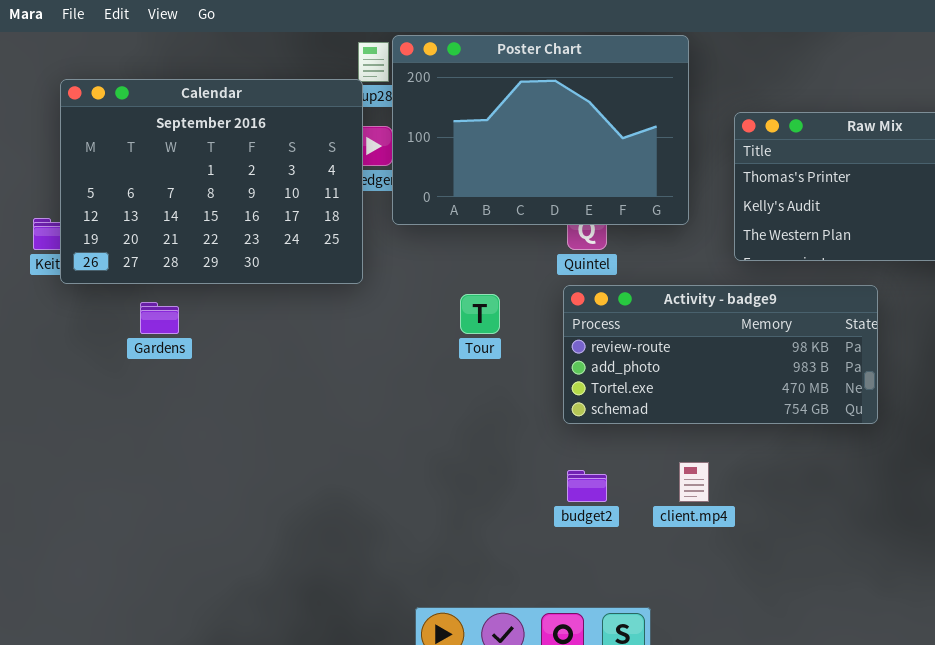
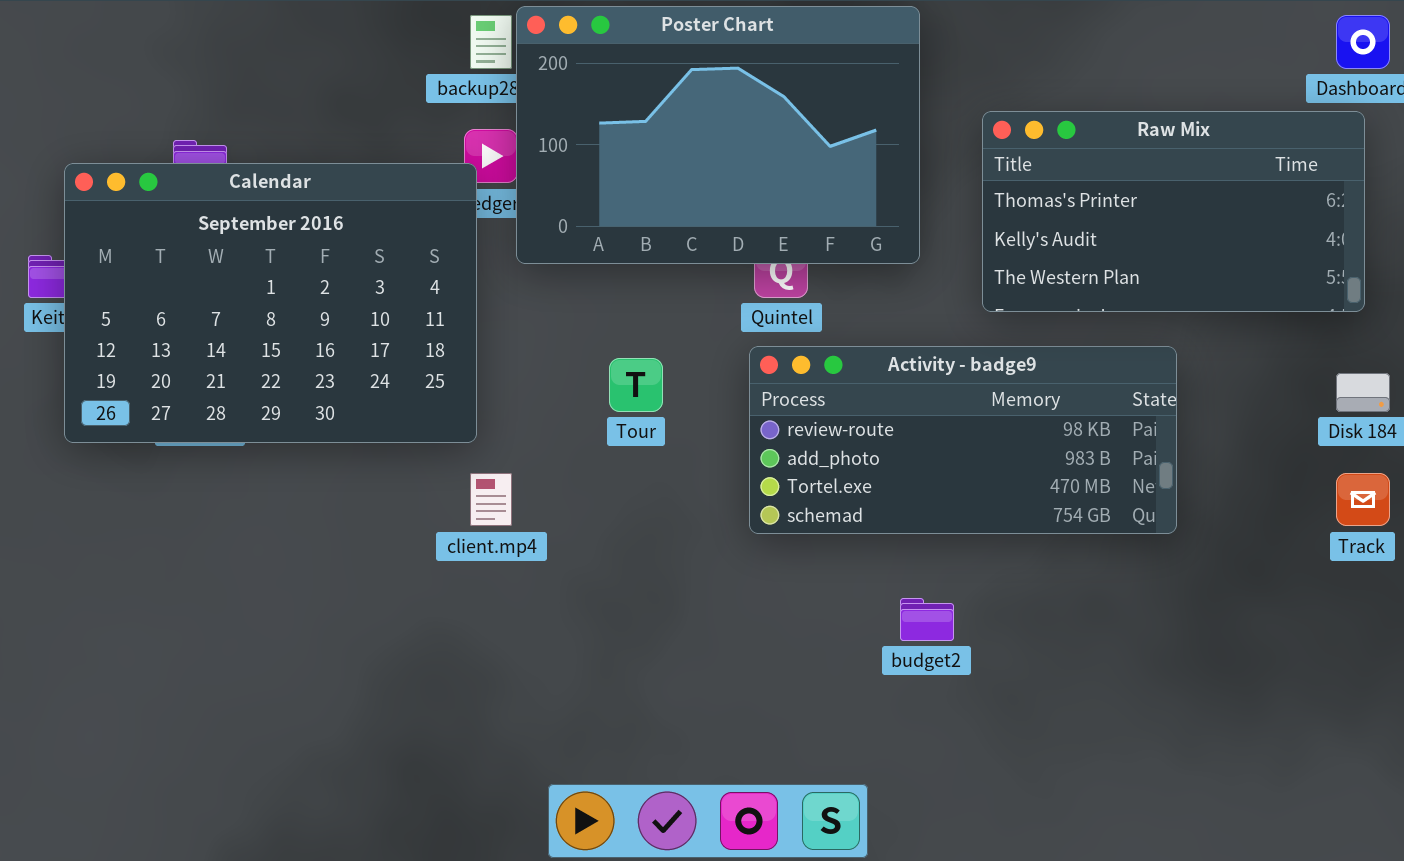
Calendar: [60,79,363,284] -> [64,163,477,443], moved
client.mp4: [679,462,709,502] -> [470,473,512,526], moved
budget2: [567,470,607,502] -> [900,598,954,641], moved

